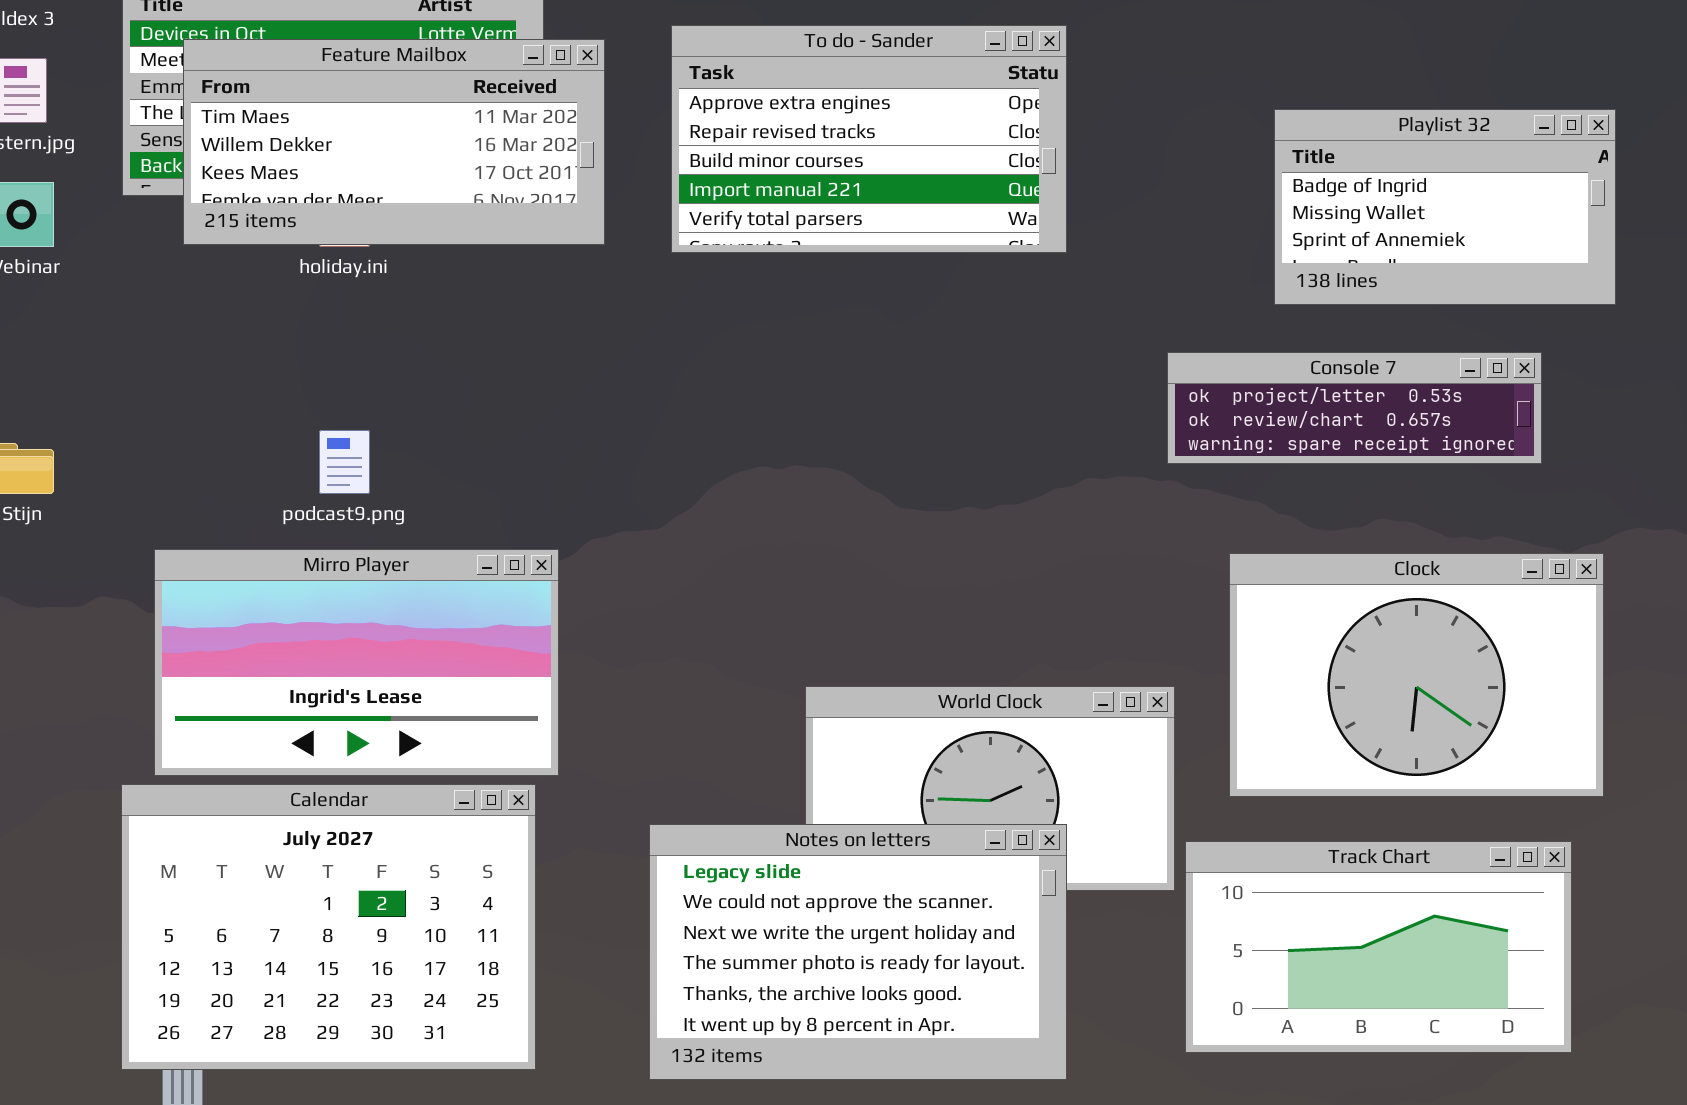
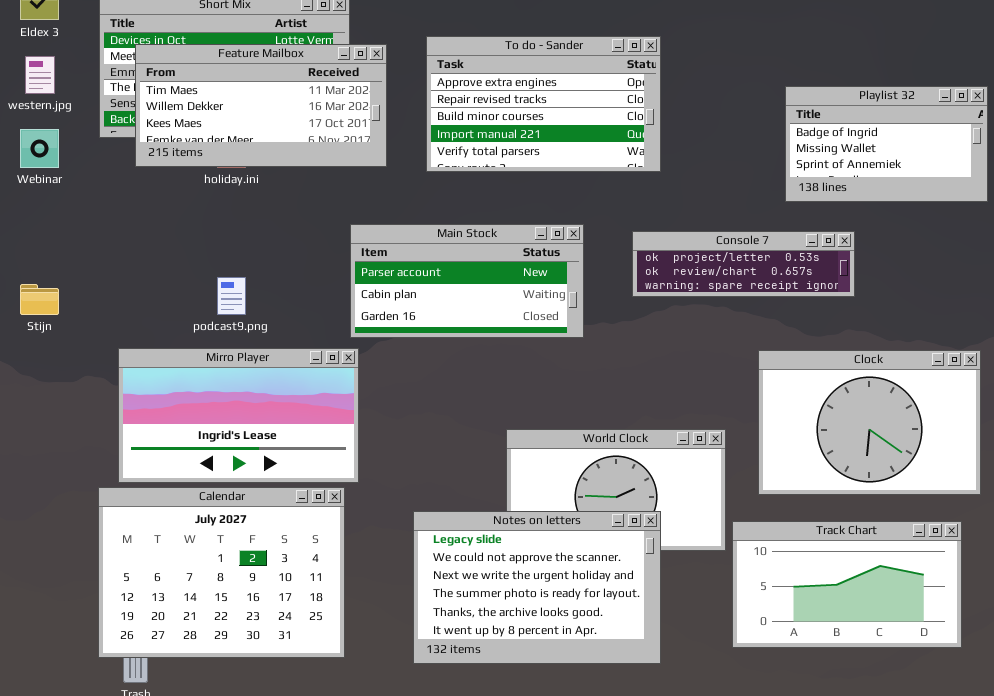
Main Stock: none -> [350,224,584,338], opened
Console 7: [1167,352,1542,464] -> [632,231,855,297], moved

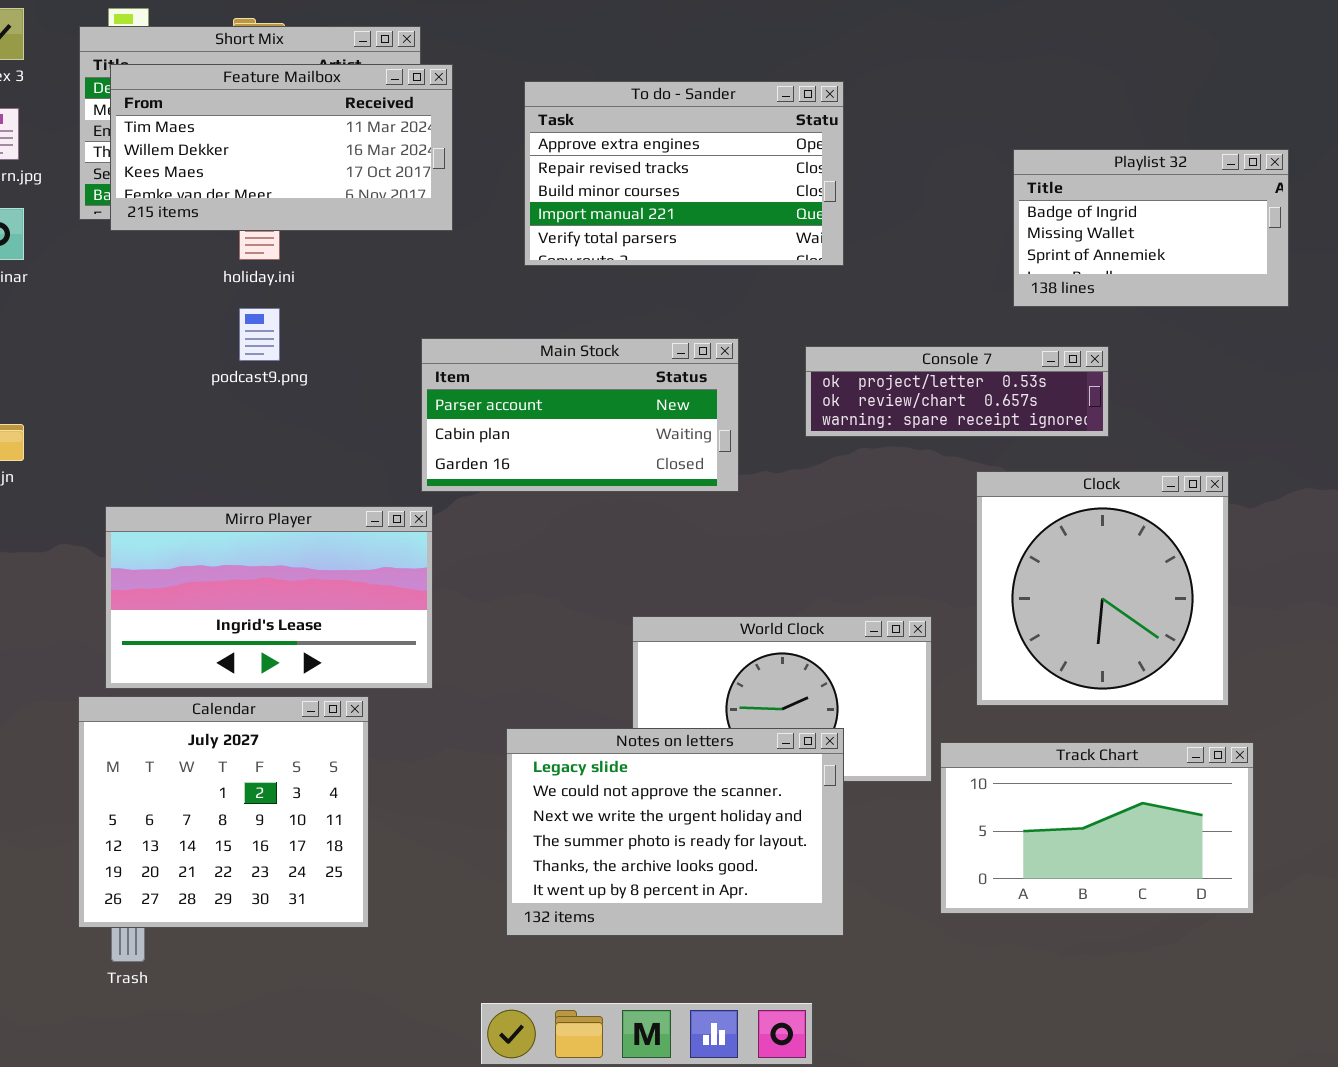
Feature Mailbox: [135,44,387,167] -> [110,64,453,231], moved
podcast9.png: [217,277,246,315] -> [239,308,280,361], moved
Clock: [758,350,981,495] -> [976,471,1229,706], resized
Calendar: [98,487,345,658] -> [78,696,369,928], resized

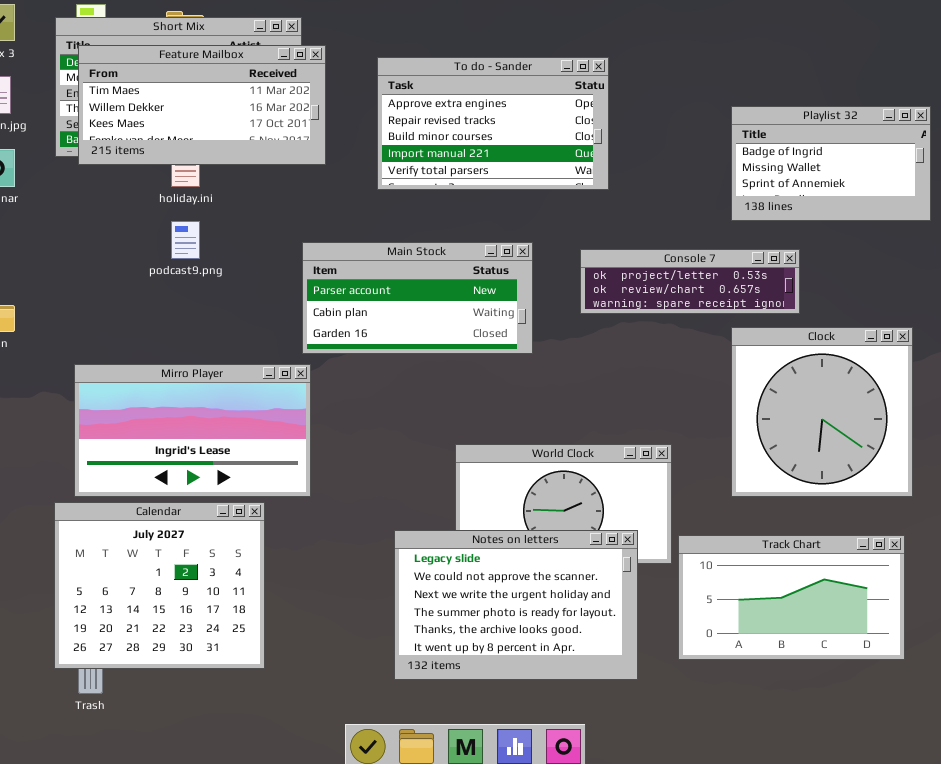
Clock: [976,471,1229,706] -> [731,327,913,497], moved
Notes on letters: [506,728,844,936] -> [394,530,638,680], moved

